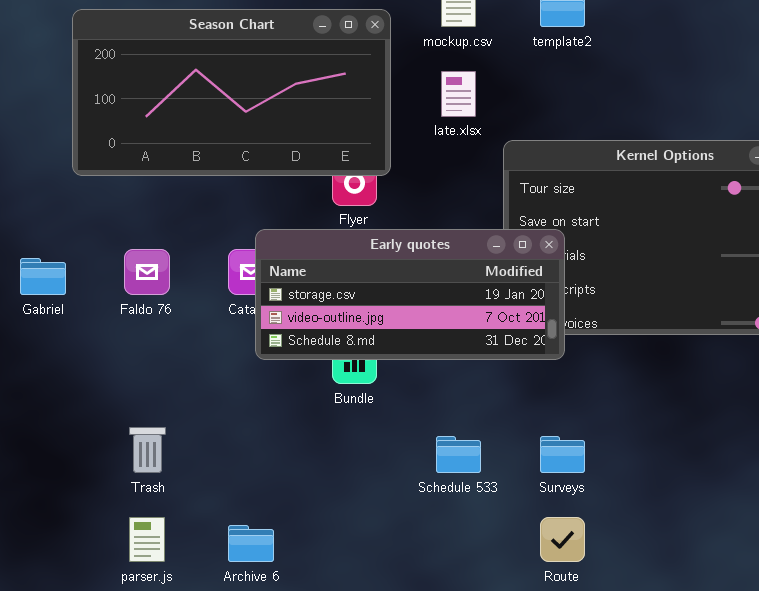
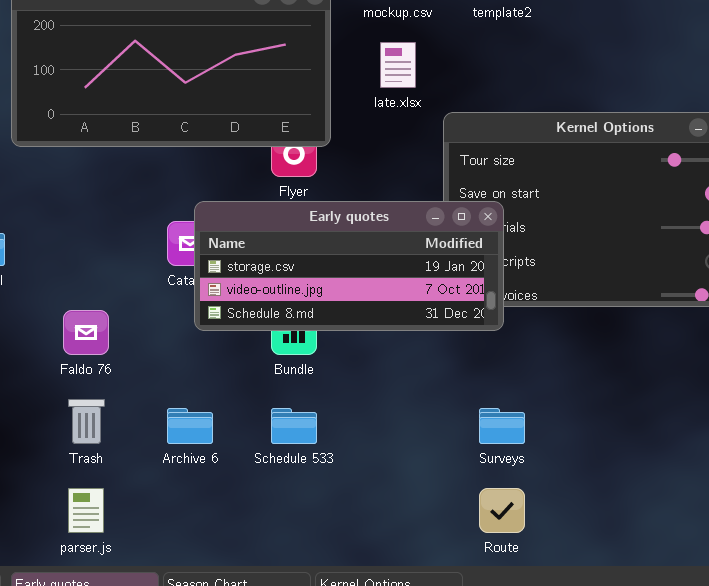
Faldo 76: [124,249,170,295] -> [63,310,109,355], moved
Schedule 533: [436,436,481,473] -> [271,408,317,444], moved
Archive 6: [228,525,274,562] -> [167,408,213,444], moved

